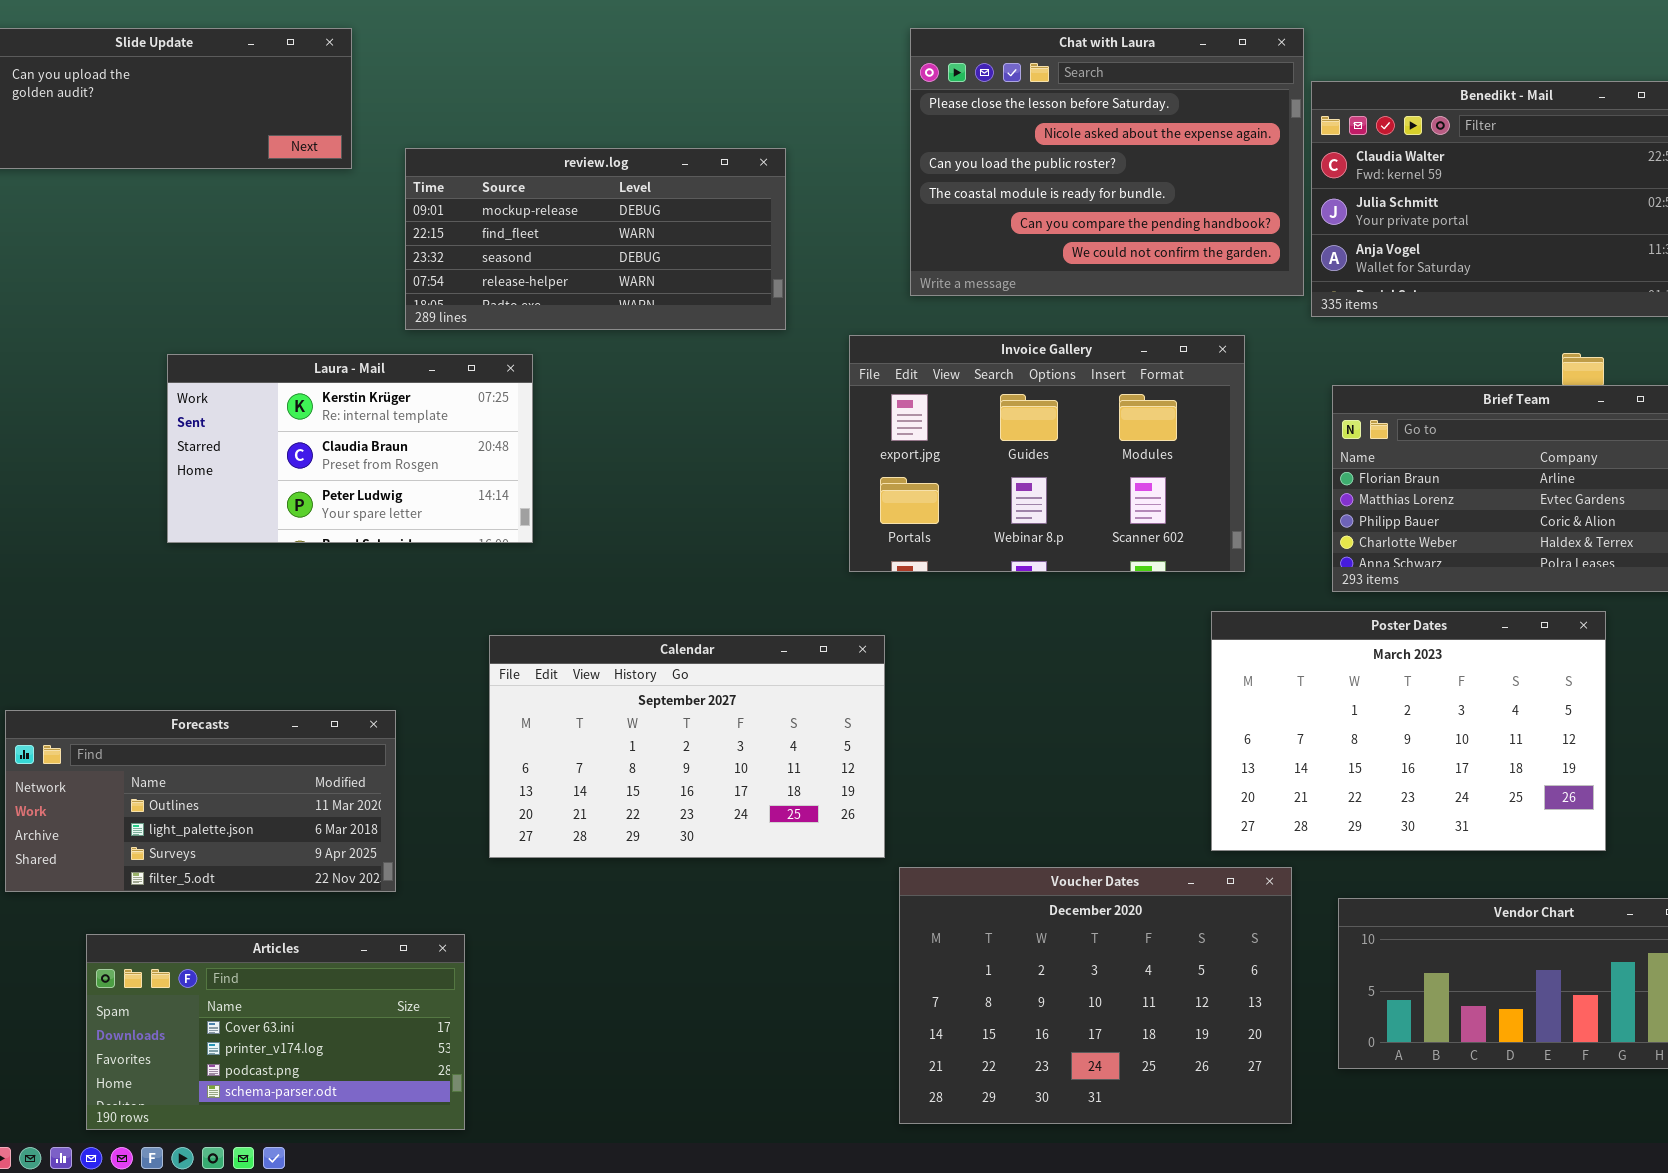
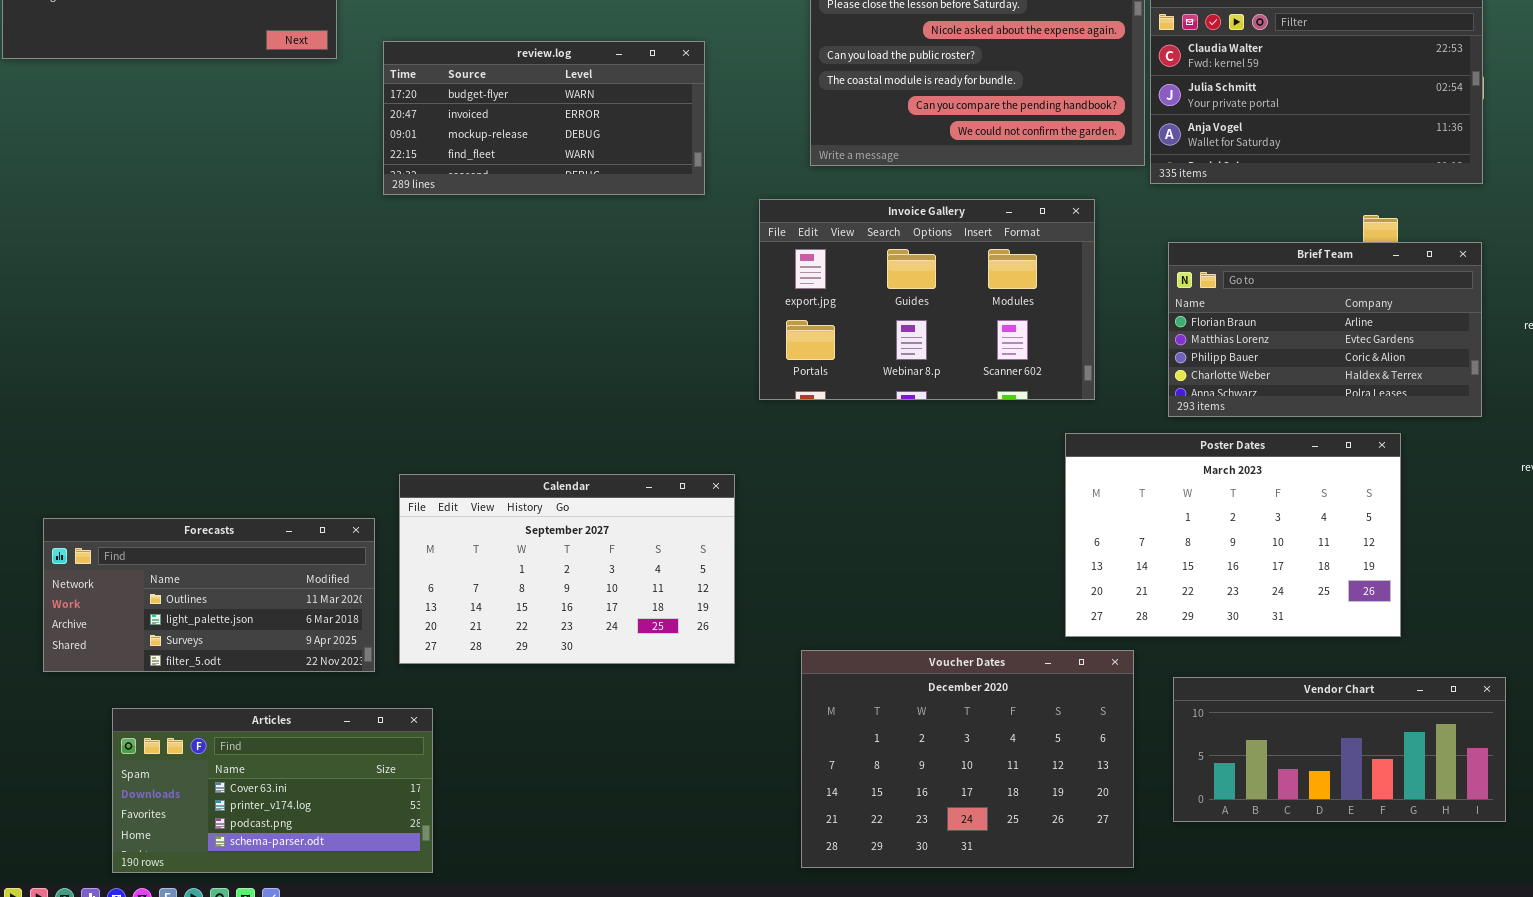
review.log: [405,148,786,330] -> [383,41,705,195], scrolled up 2 rows
Laura - Mail: [167,354,533,543] -> none, closed
Calendar: [489,635,885,858] -> [399,474,735,664], moved

